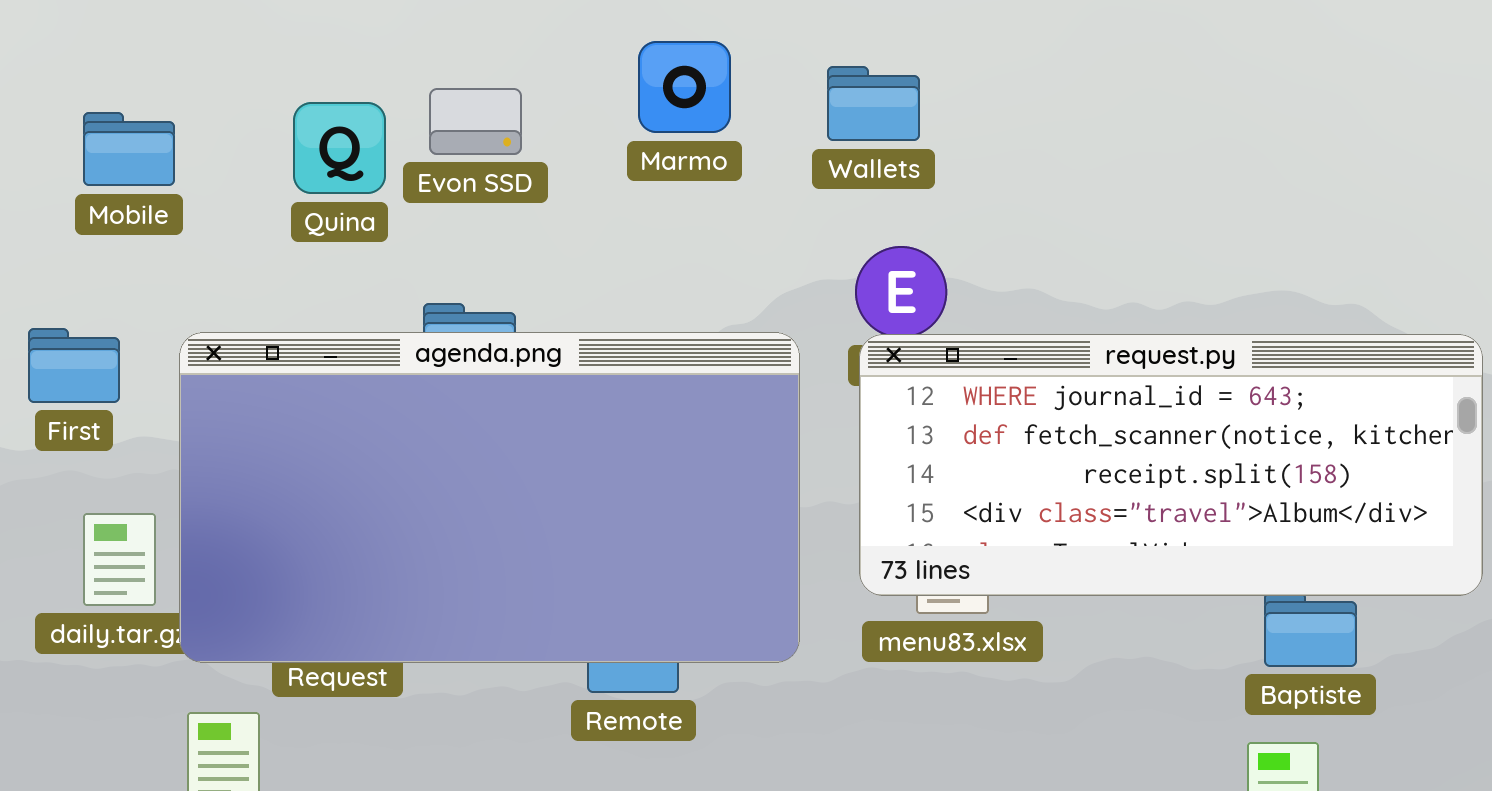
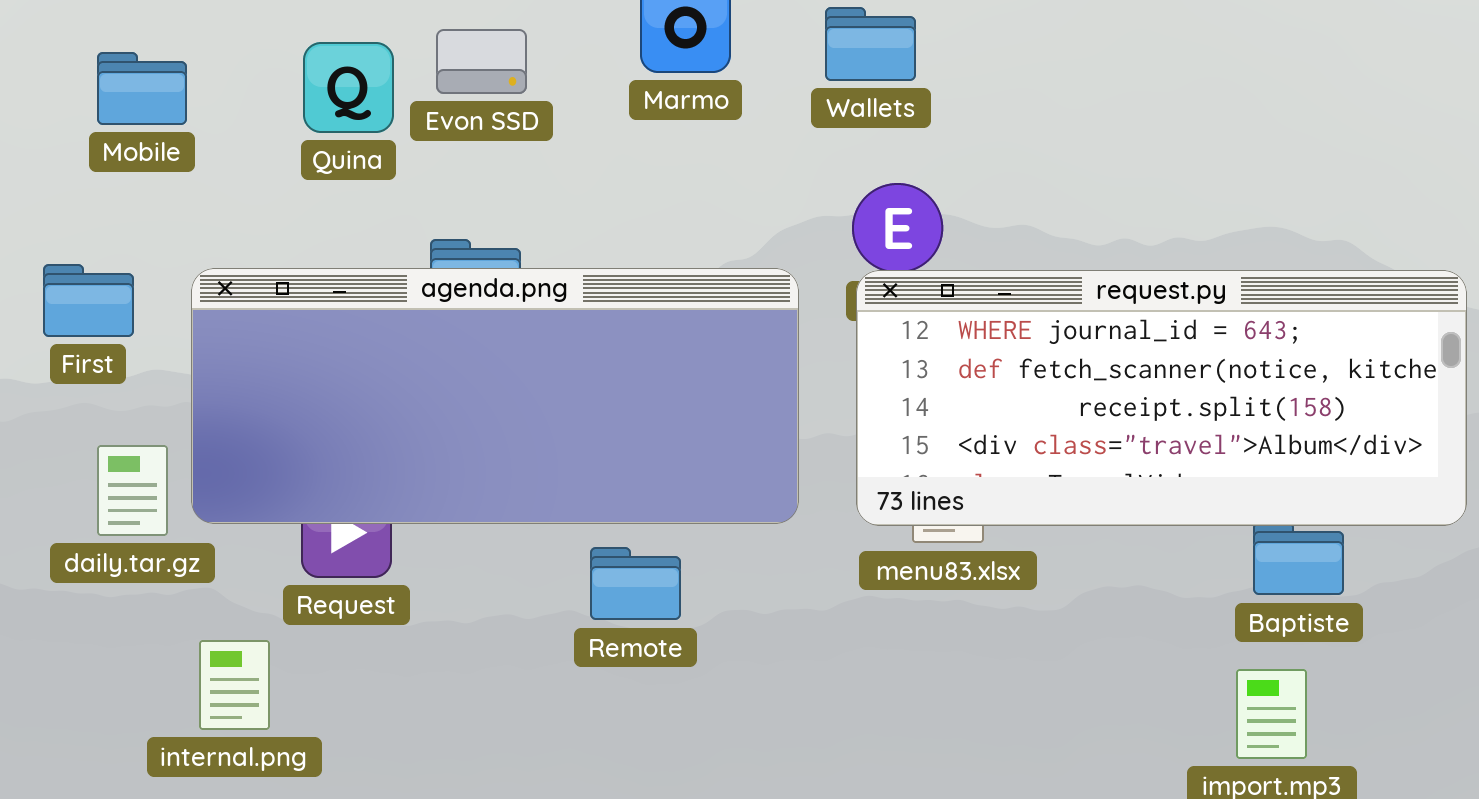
agenda.png: [179,332,800,663] -> [191,268,799,524], resized

